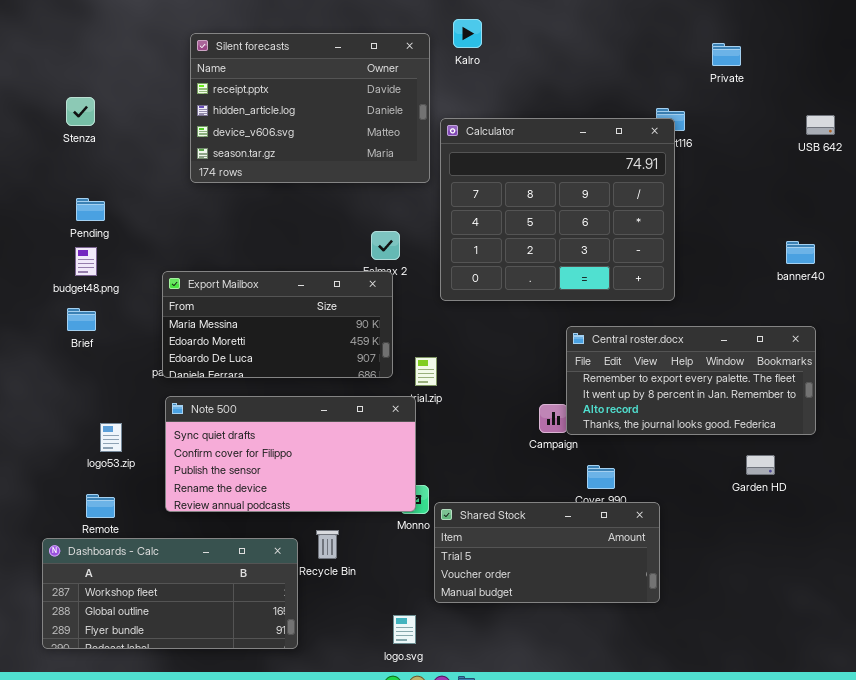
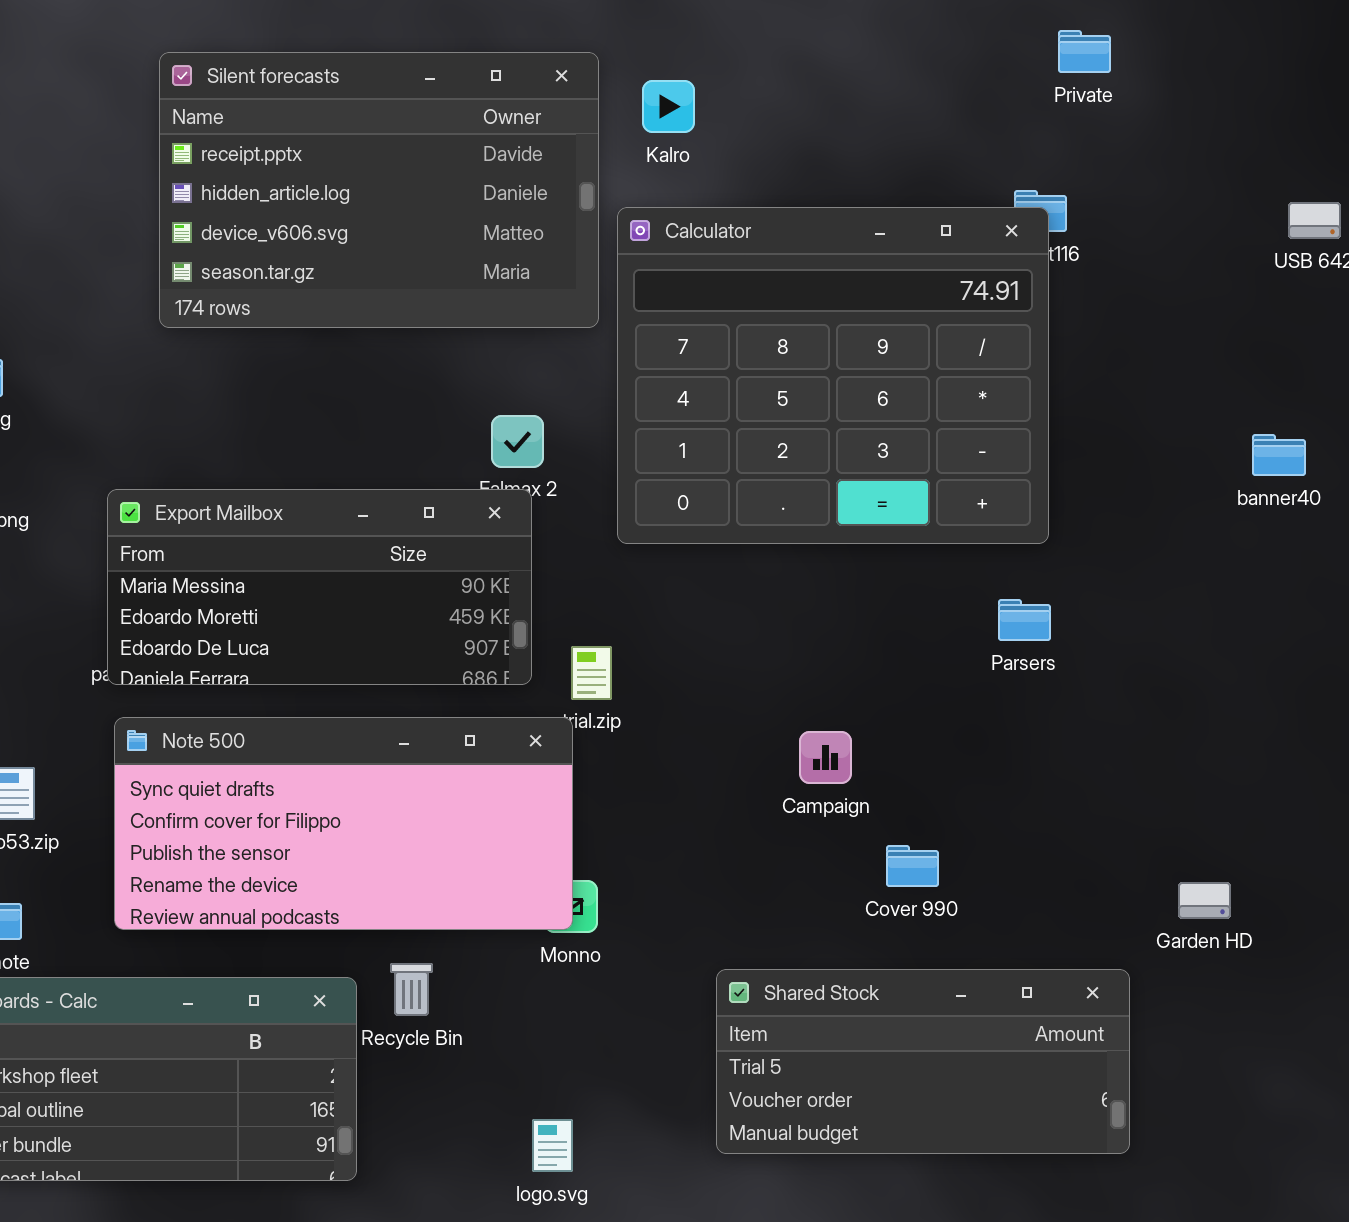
Kalro: [453,19,482,48] -> [642,80,695,133], moved
Private: [712,43,741,66] -> [1058,30,1111,73], moved
Central roster.docx: [566,326,816,435] -> none, closed
Garden HD: [746,455,775,475] -> [1178,882,1231,919], moved
Shared Stock: [434,502,660,603] -> [716,969,1130,1154], moved

